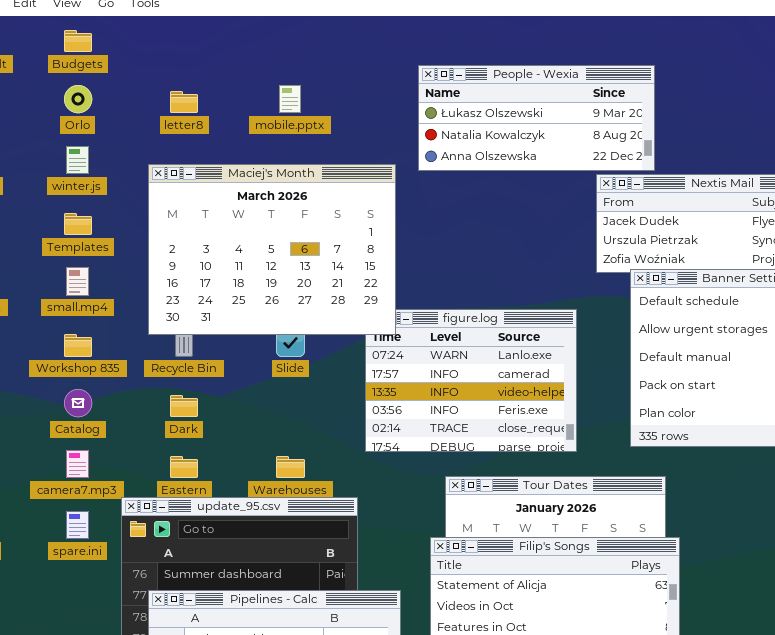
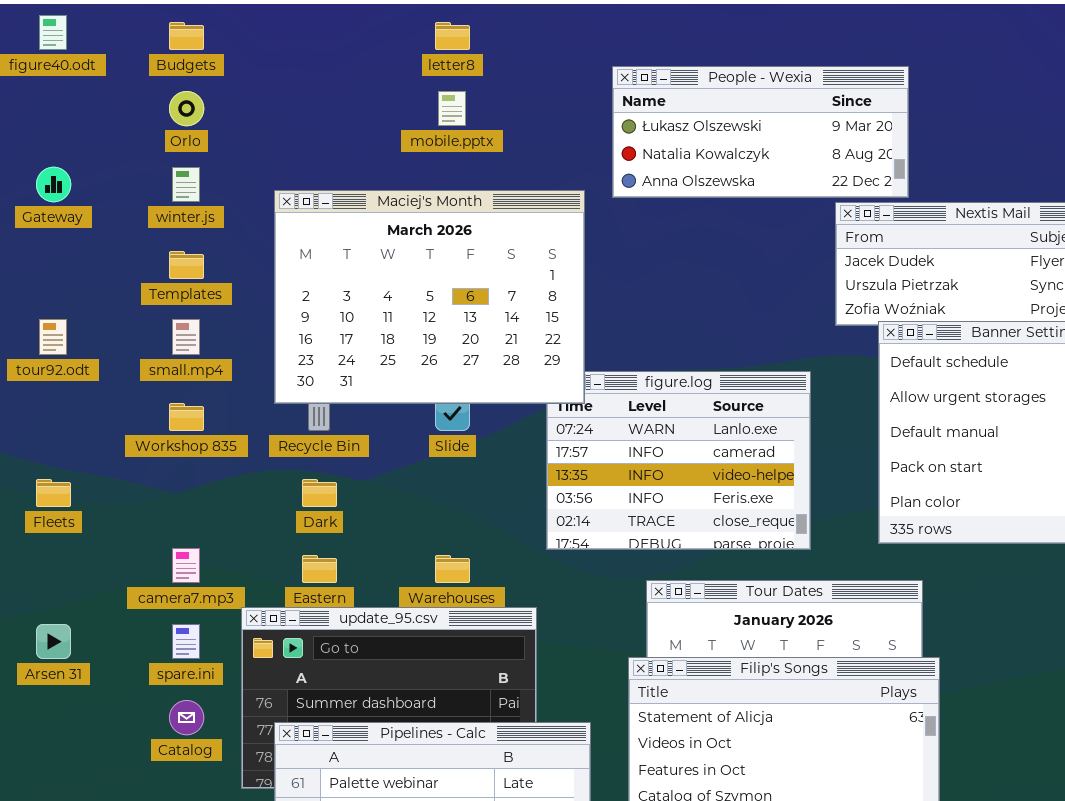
letter8: [170,91,198,113] -> [435,22,470,50], moved
Catalog: [64,389,92,417] -> [169,700,204,735], moved

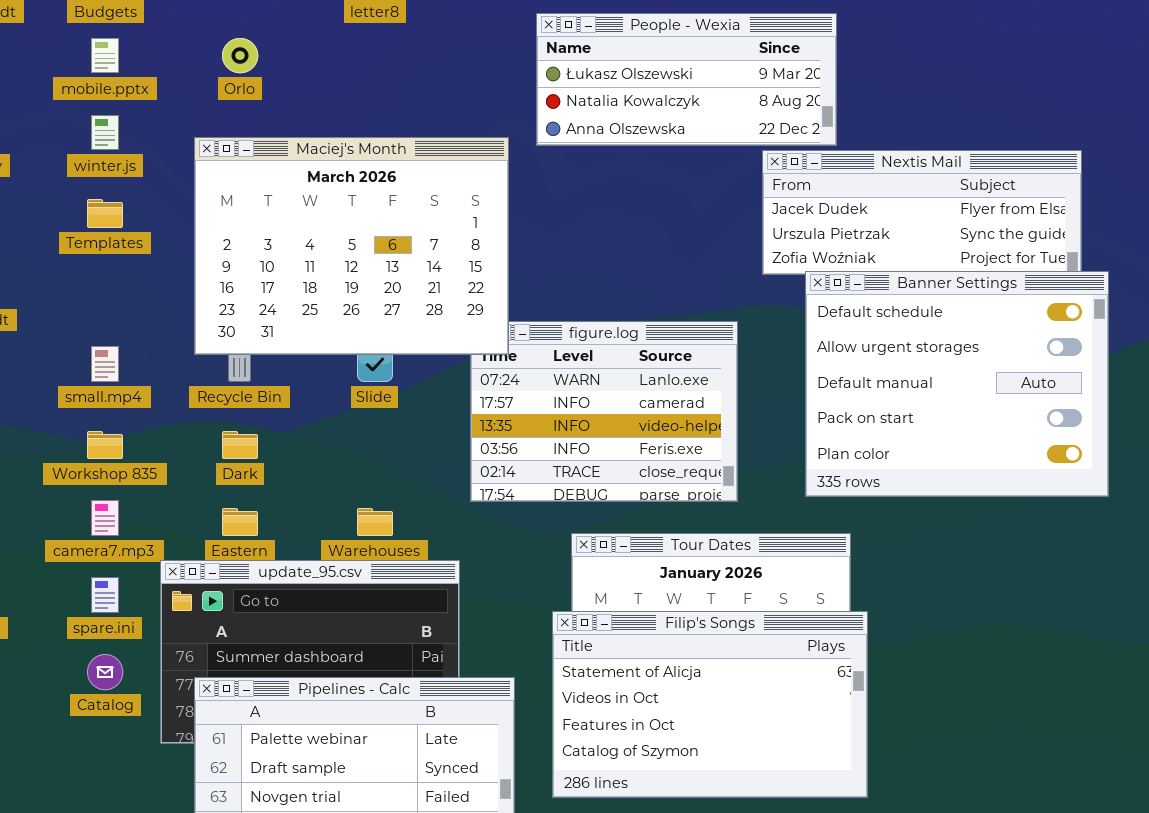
Orlo: [169,91,204,126] -> [222,38,258,73], moved
mobile.pptx: [438,91,466,126] -> [91,38,119,73], moved
small.mp4: [172,319,200,355] -> [91,346,119,382], moved
Workshop 835: [169,403,204,431] -> [87,431,123,459], moved

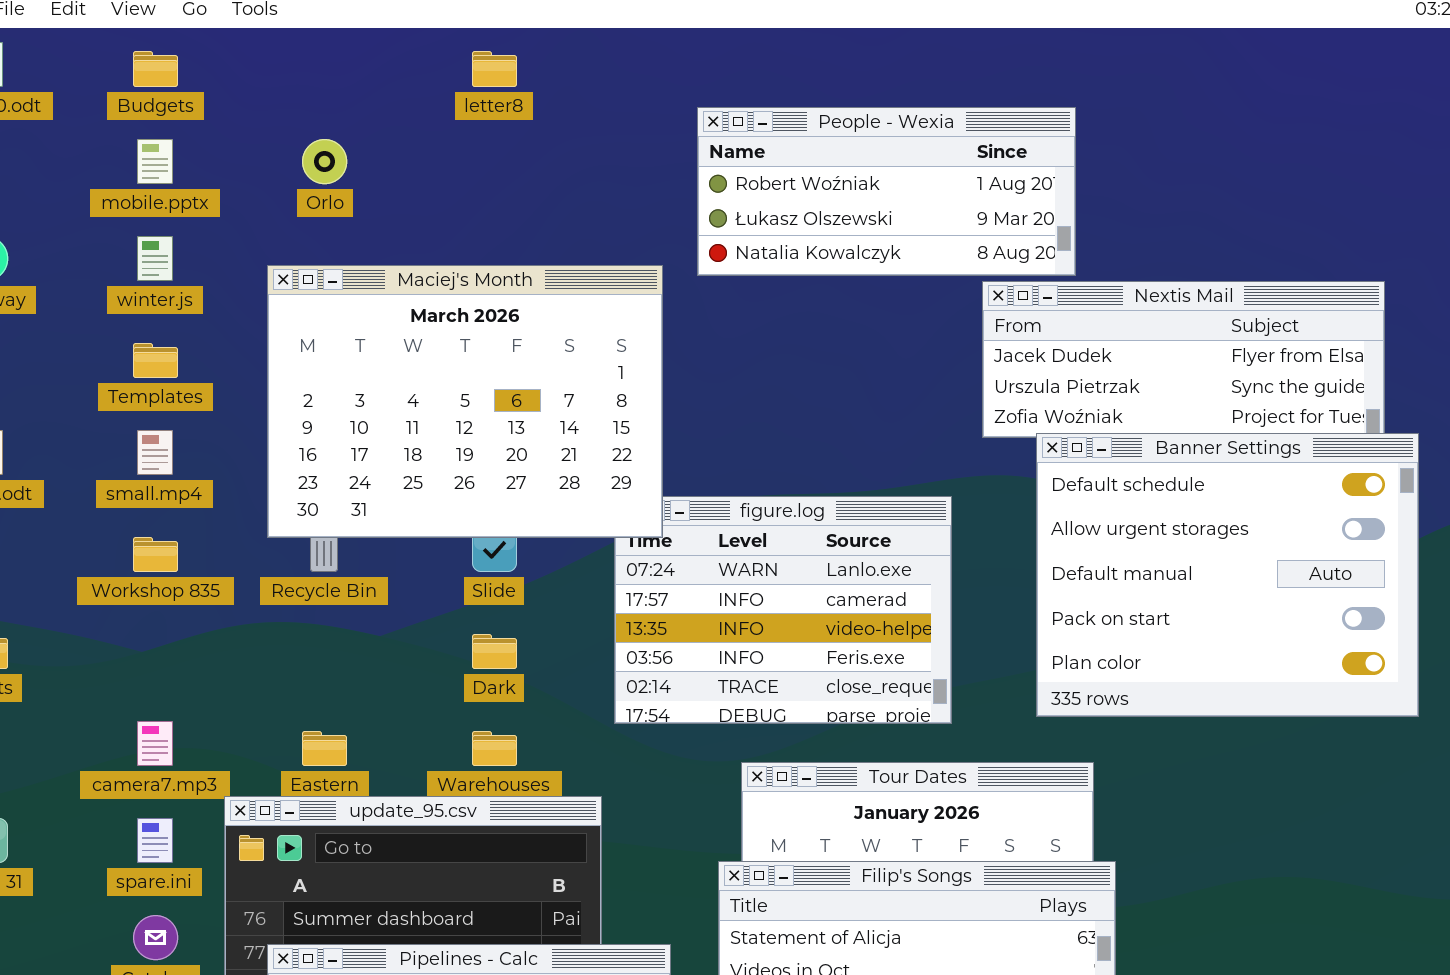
People - Wexia: [536,13,837,146] -> [697,107,1076,276], scrolled up 1 row
small.mp4: [91,346,119,382] -> [137,430,173,475], moved
Workshop 835: [87,431,123,459] -> [133,537,178,572], moved
Dark: [222,431,258,459] -> [472,634,517,669], moved

